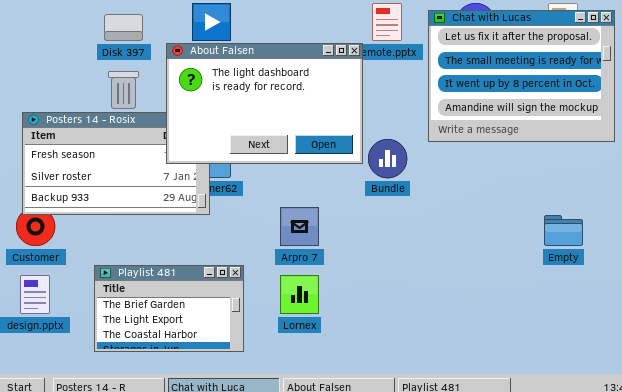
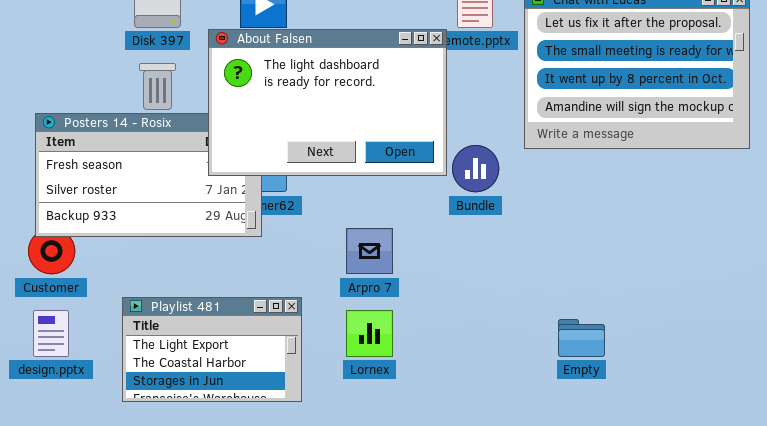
Empty: [544,215,583,246] -> [558,319,605,357], moved
Playlist 481: [94,265,244,352] -> [122,297,302,402], scrolled down 1 row

